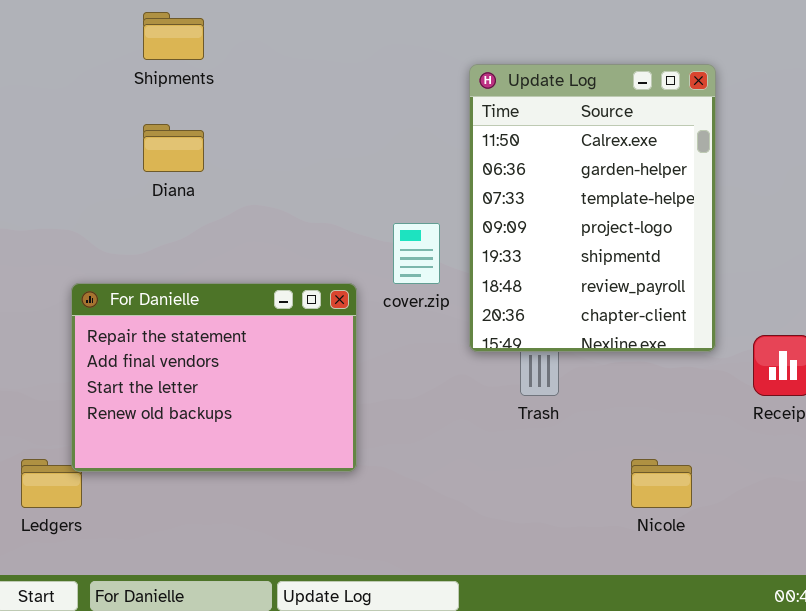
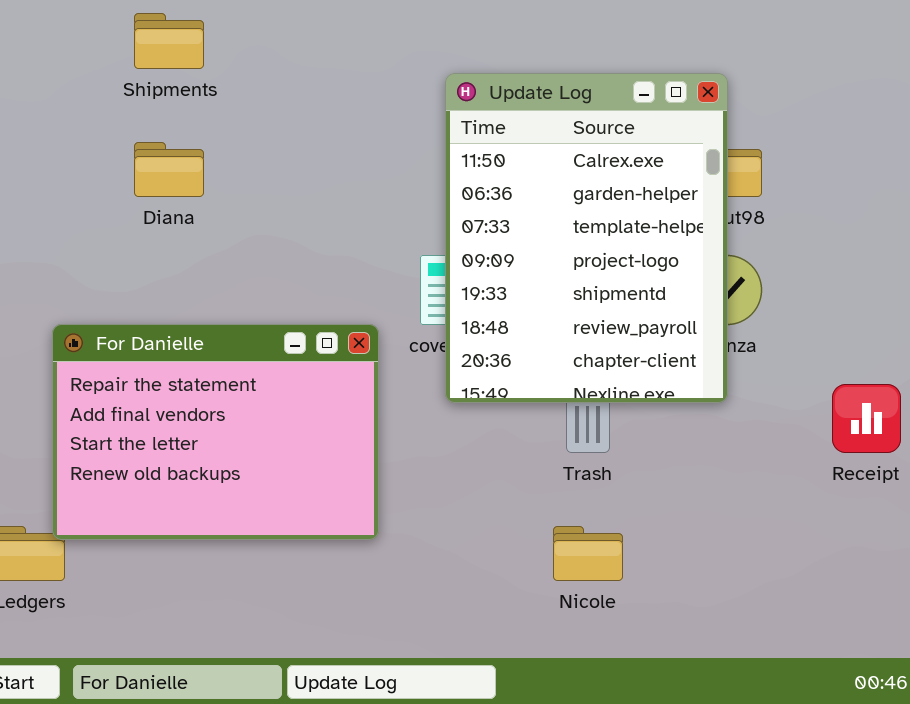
Update Log: [469,64,716,352] -> [445,73,728,403], moved
Nicole: [631,459,692,508] -> [553,526,623,581], moved

